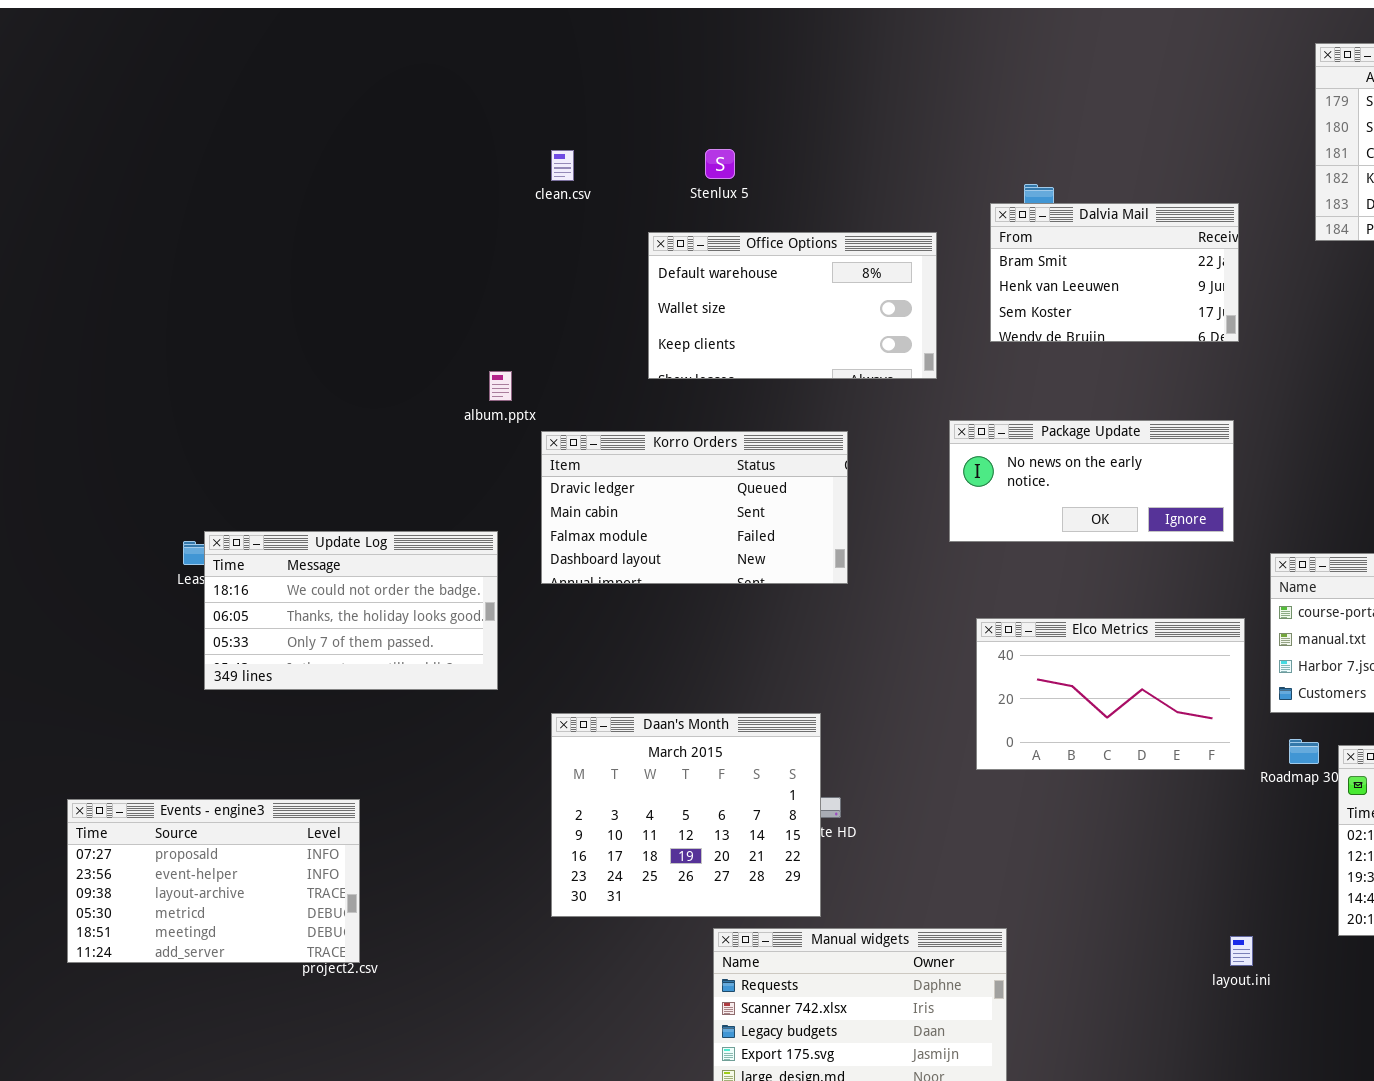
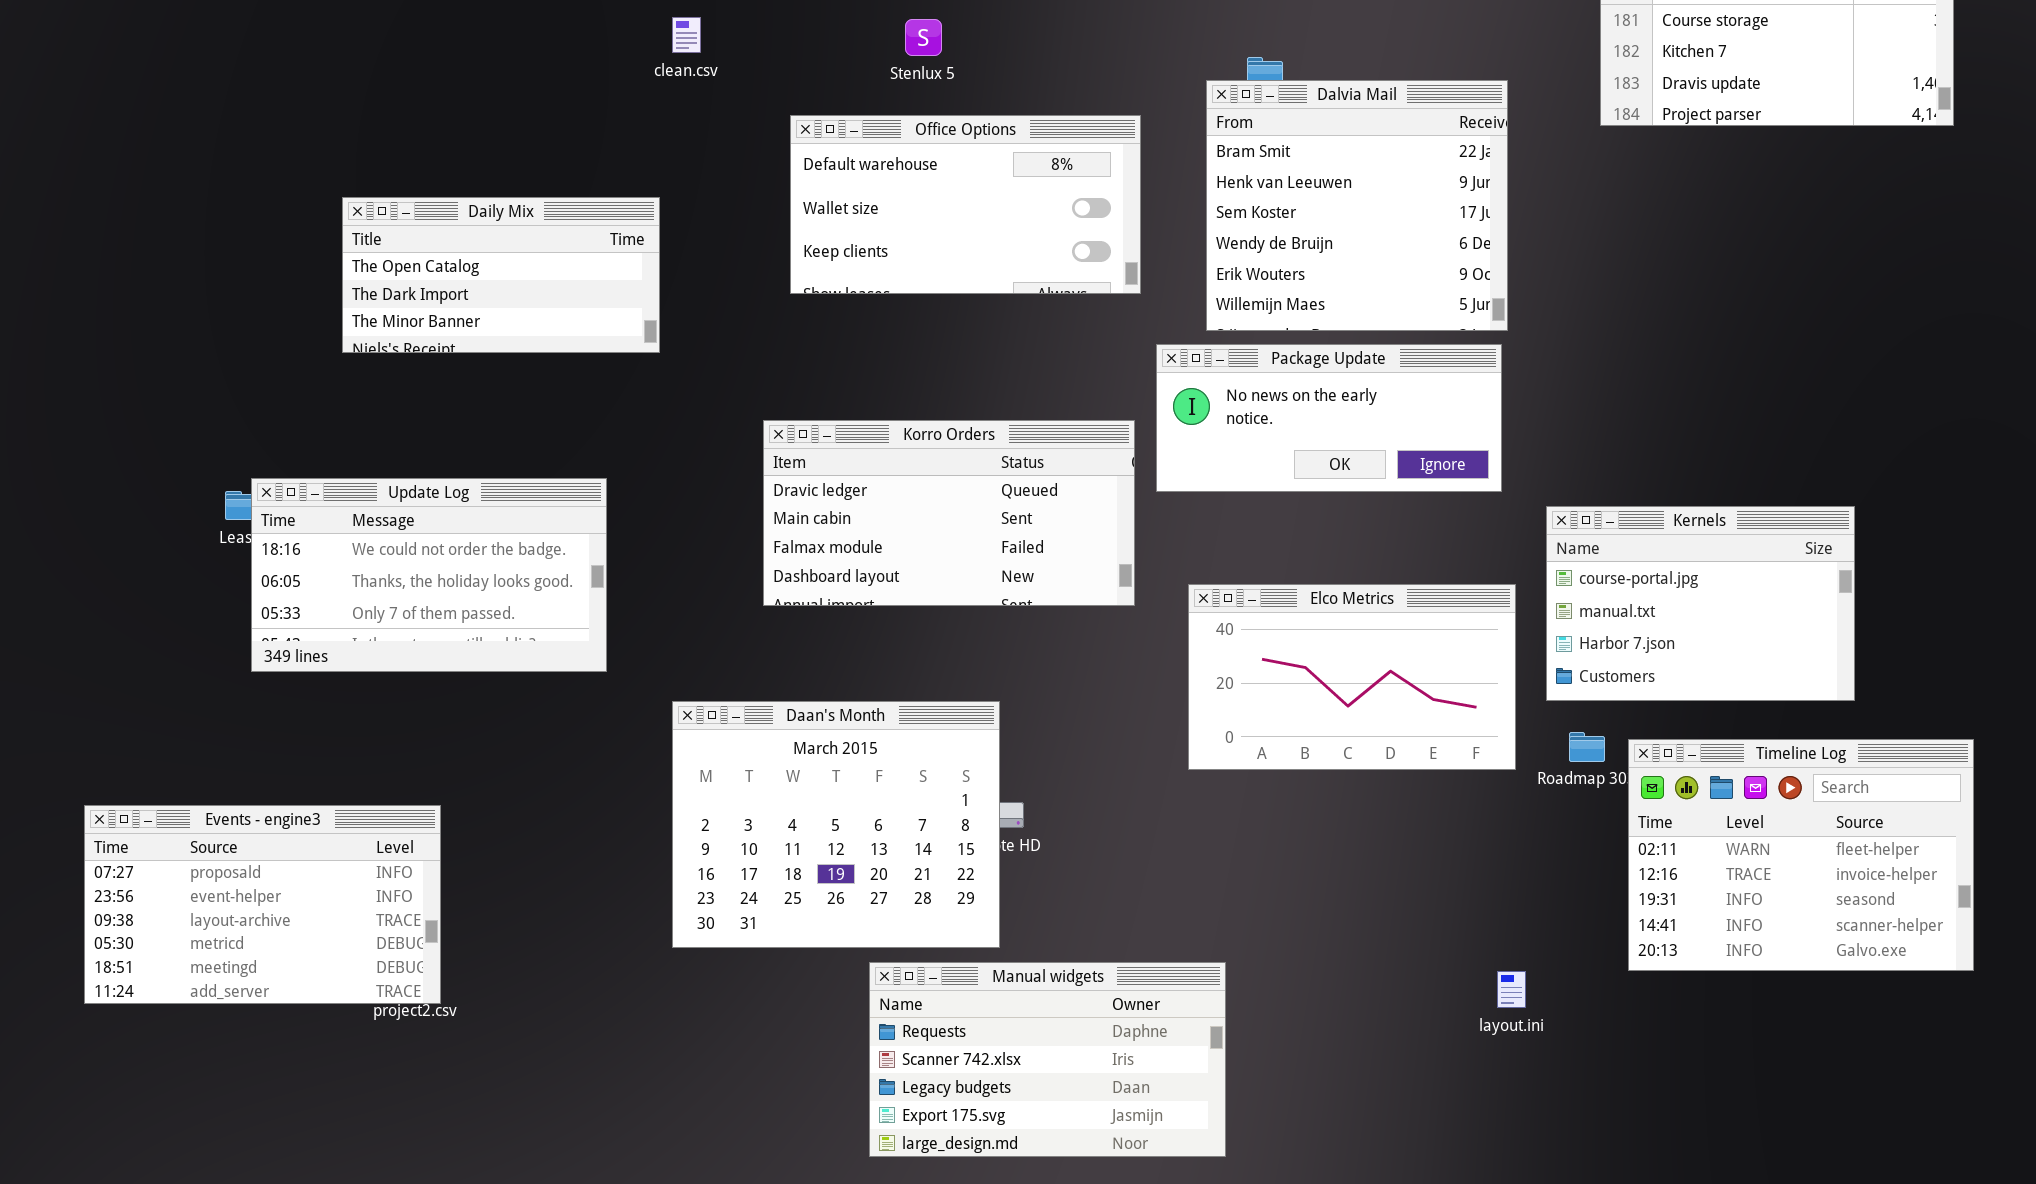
Stenlux 5: [705,149,735,179] -> [905,19,942,56], moved
Dalvia Mail: [990,203,1239,342] -> [1206,80,1508,331], resized
Daily Mix: none -> [342,197,660,353], opened
Korro Orders: [541,431,848,584] -> [763,420,1135,606], moved

